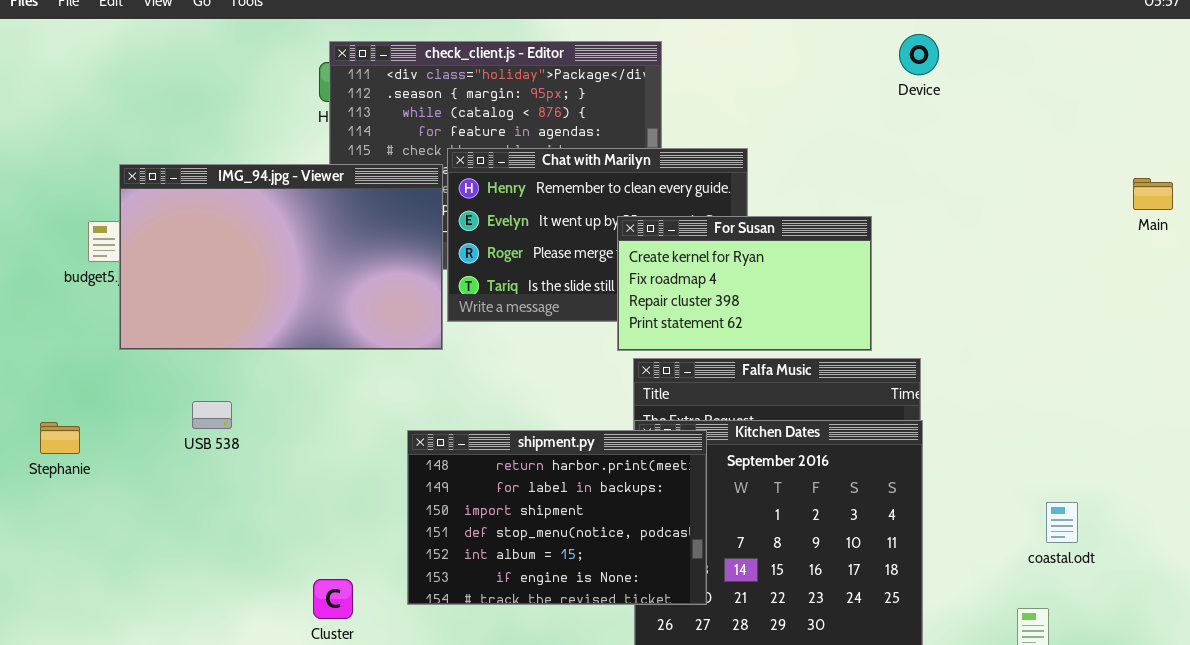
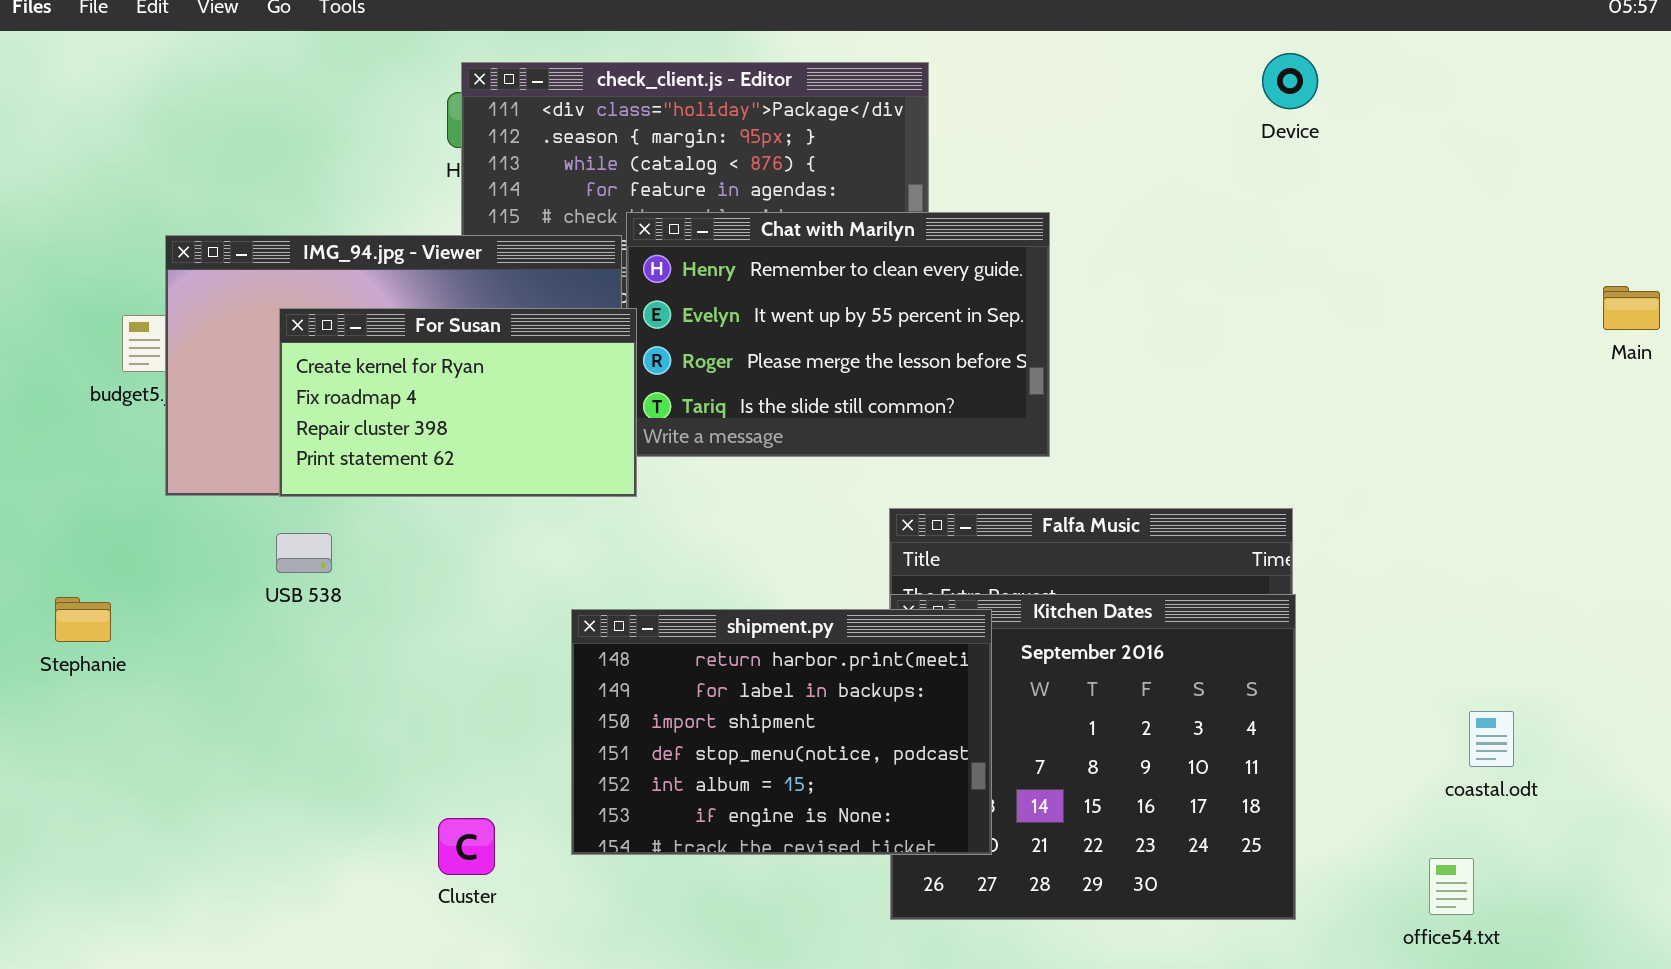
Main: [1133,178,1173,210] -> [1603,286,1660,330], moved
For Susan: [617,216,872,351] -> [279,308,637,497], moved
USB 538: [192,401,232,429] -> [276,533,332,573], moved

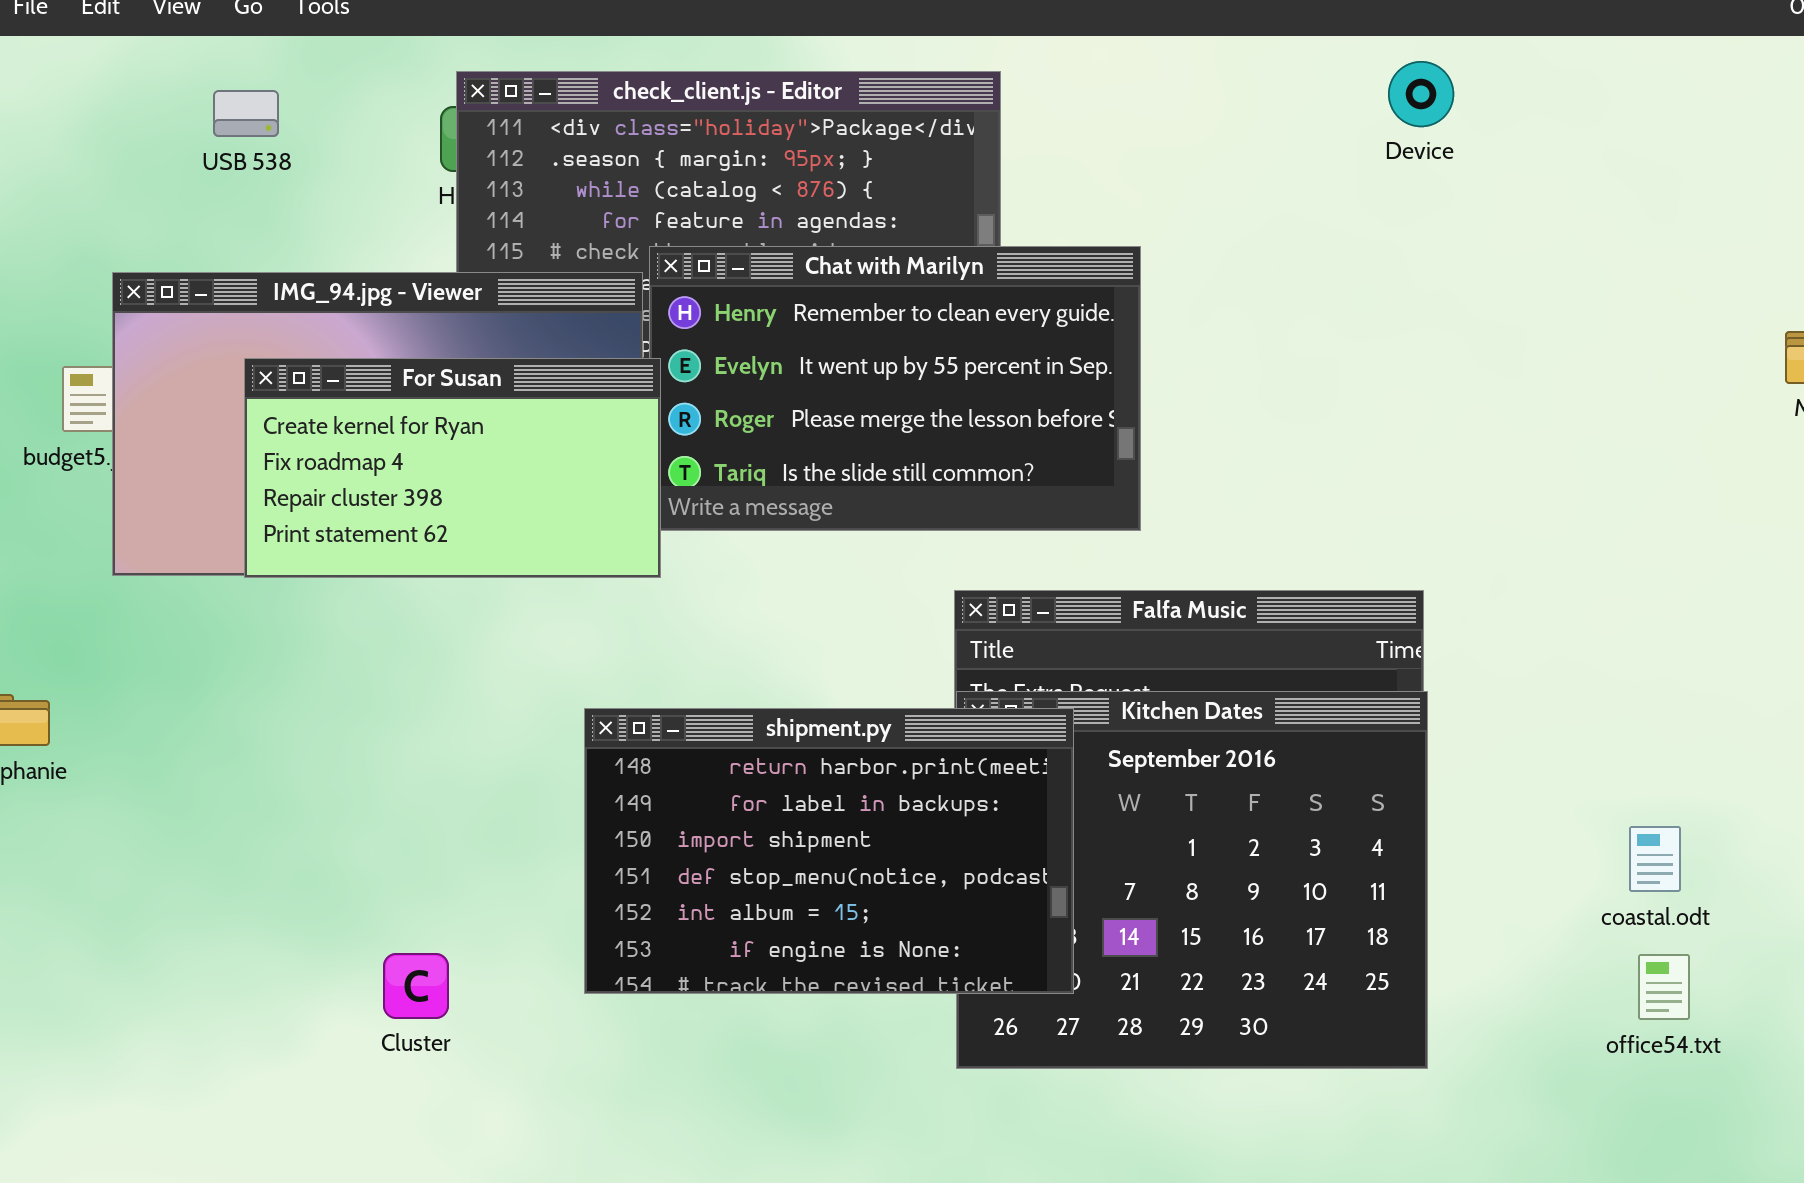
USB 538: [276,533,332,573] -> [213,90,279,137], moved
Cluster: [438,818,495,875] -> [383,953,449,1019], moved
office54.txt: [1429,858,1474,915] -> [1638,954,1690,1020], moved

